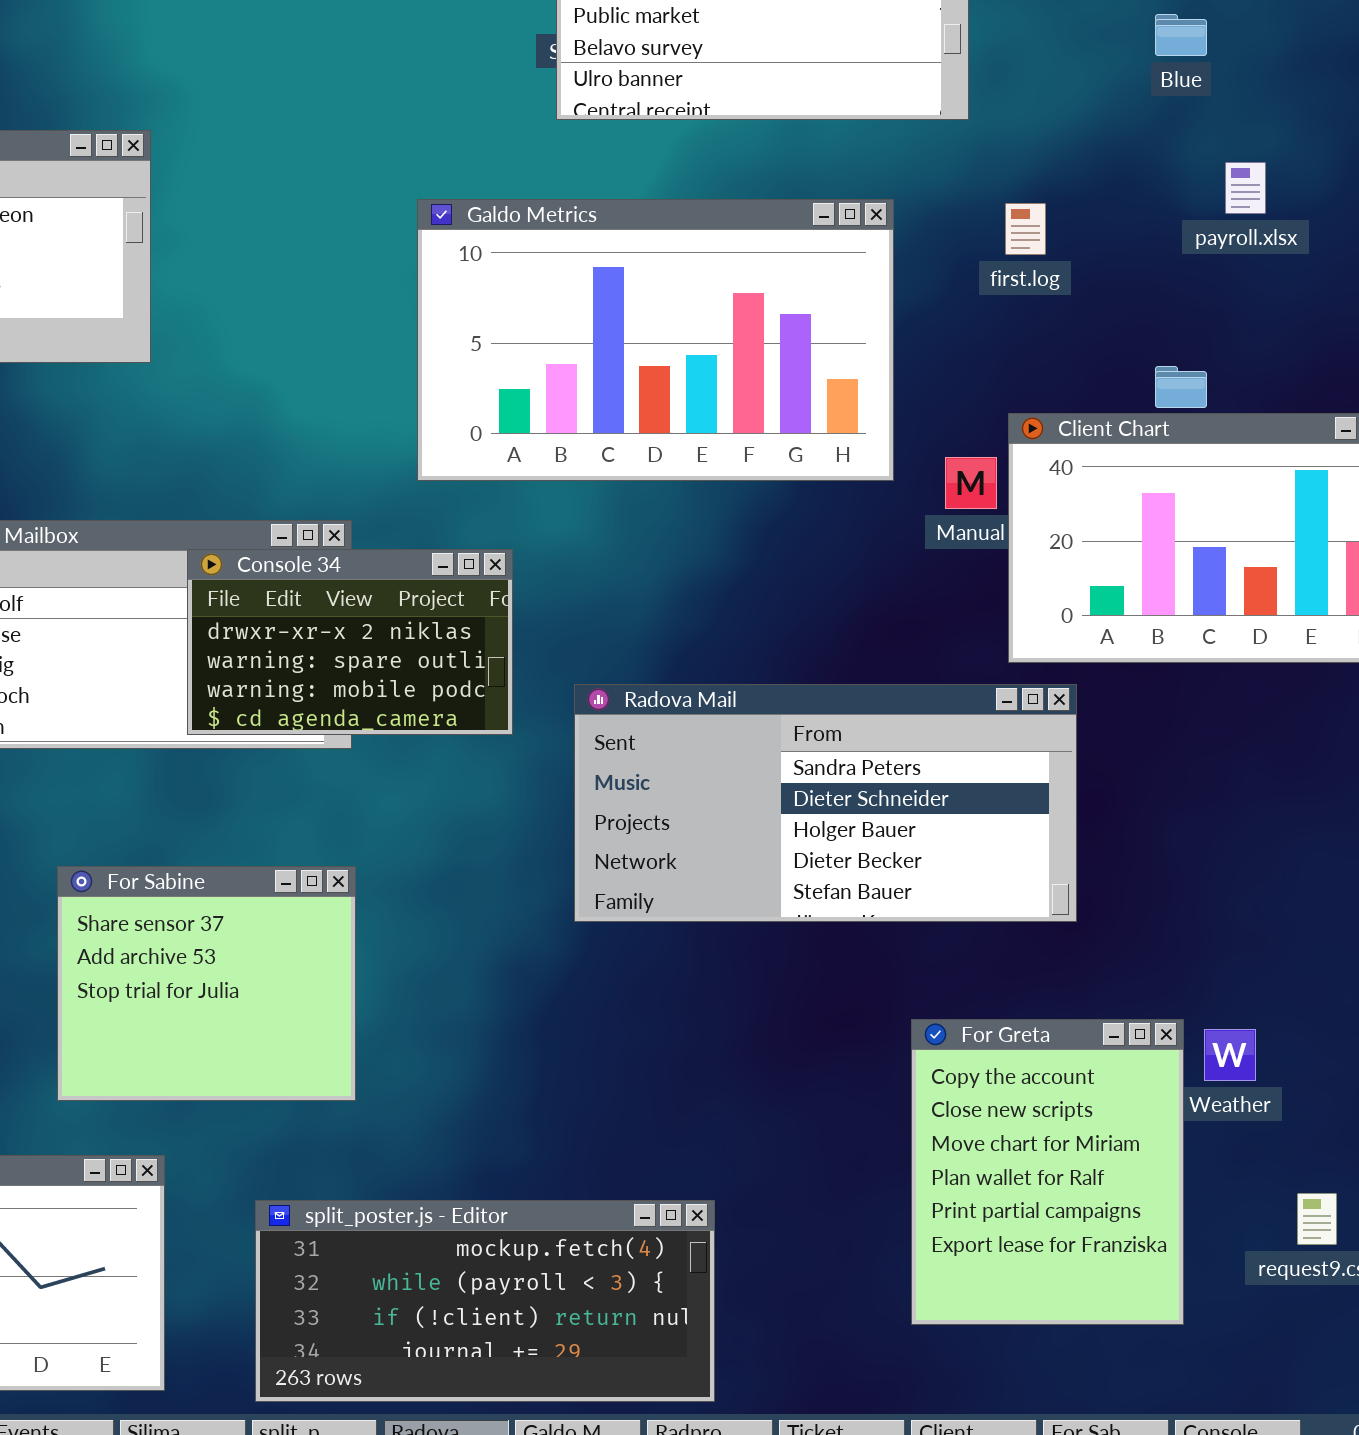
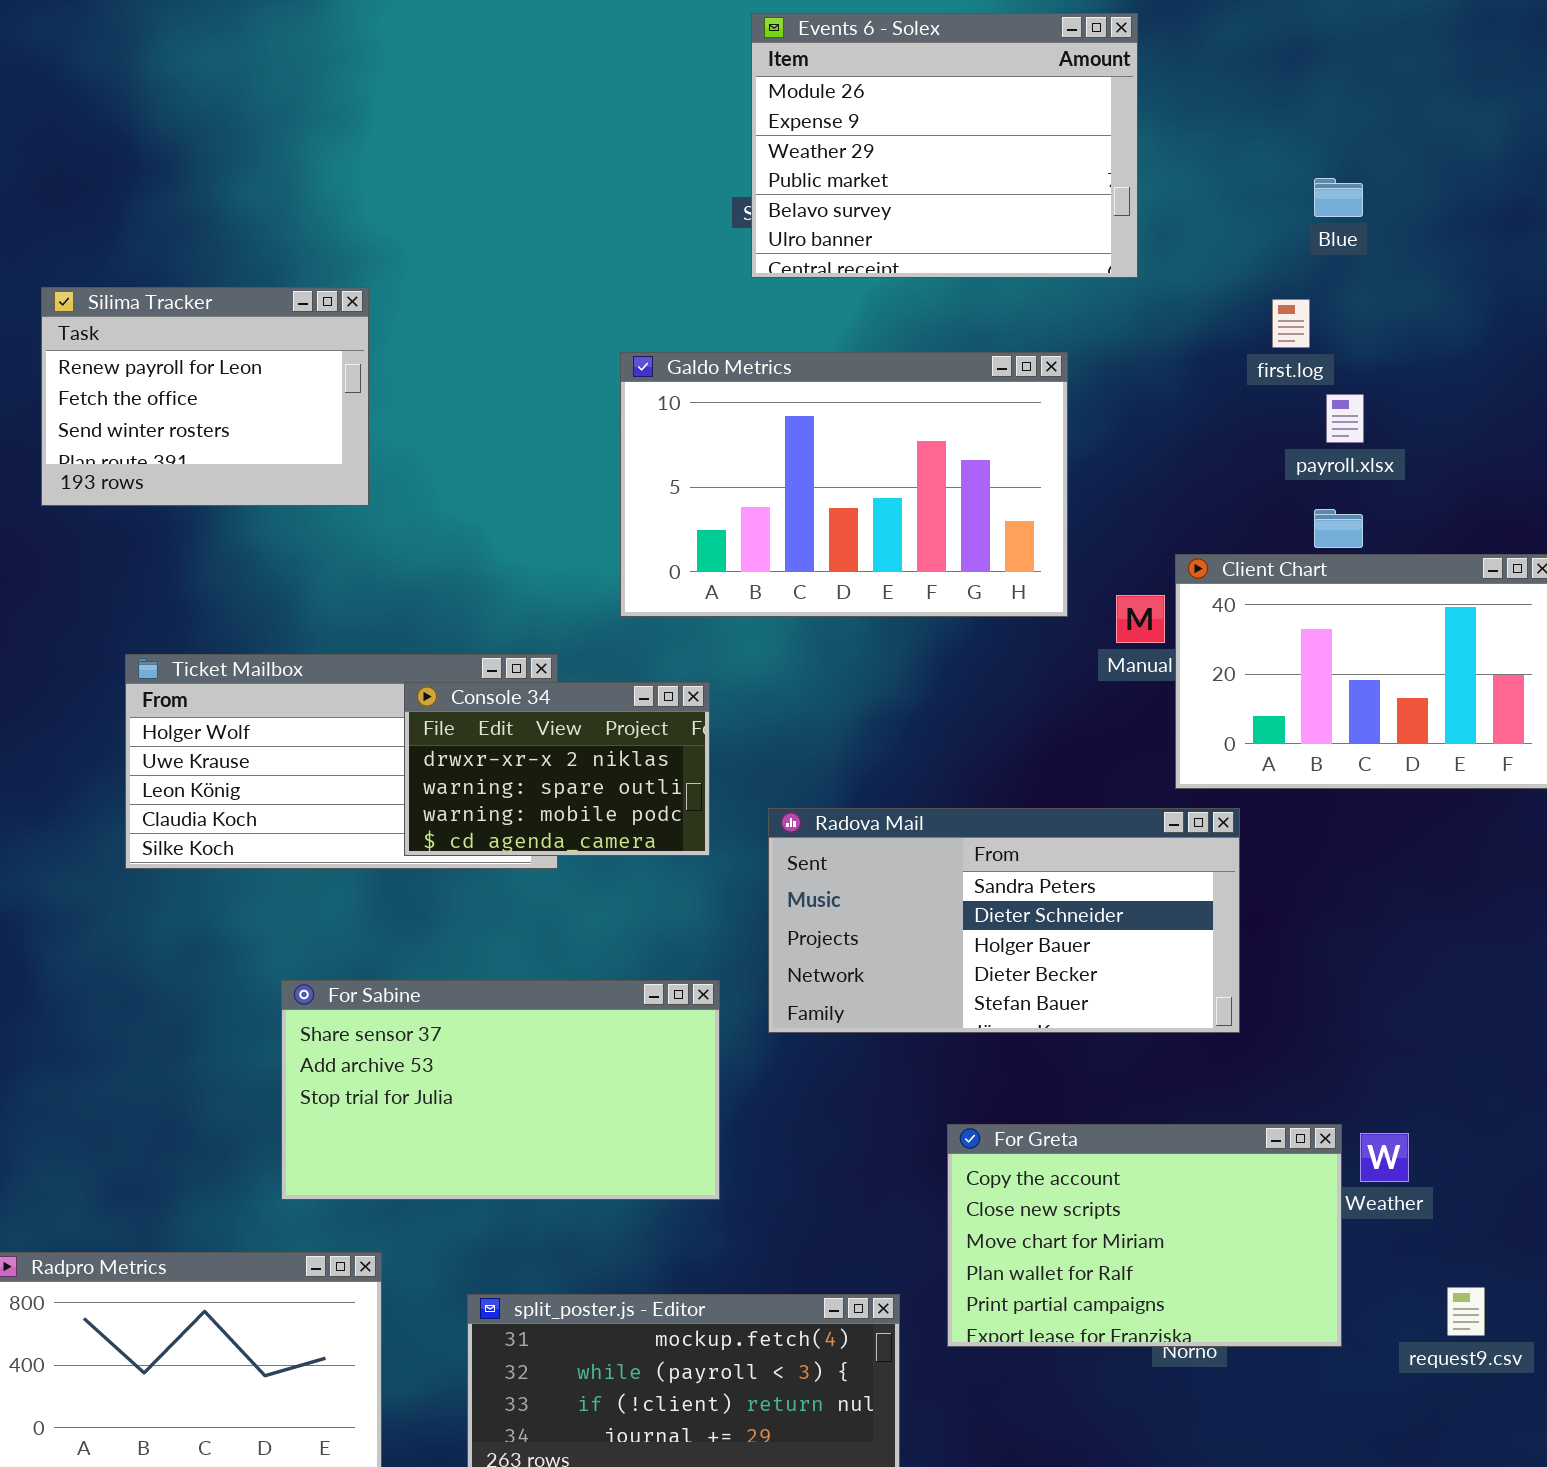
payroll.xlsx: [1225,162,1266,214] -> [1326,394,1364,443], moved
first.log: [1005,203,1046,255] -> [1272,299,1310,348], moved
For Sabine: [57,866,356,1101] -> [281,980,720,1200], resized
For Greta: [911,1019,1184,1325] -> [947,1124,1342,1347], resized

